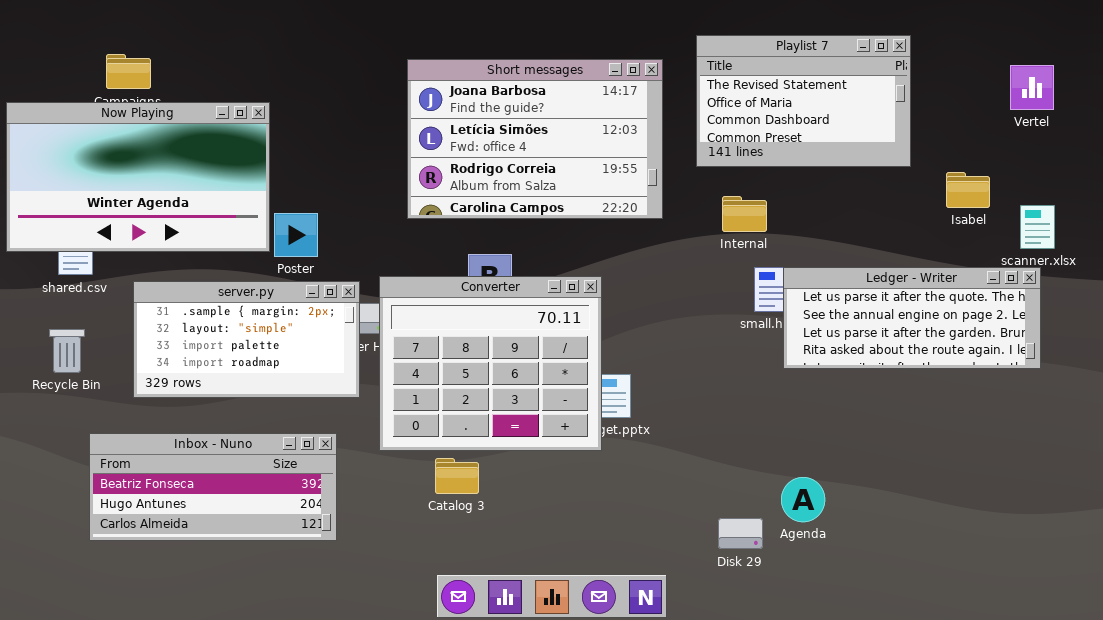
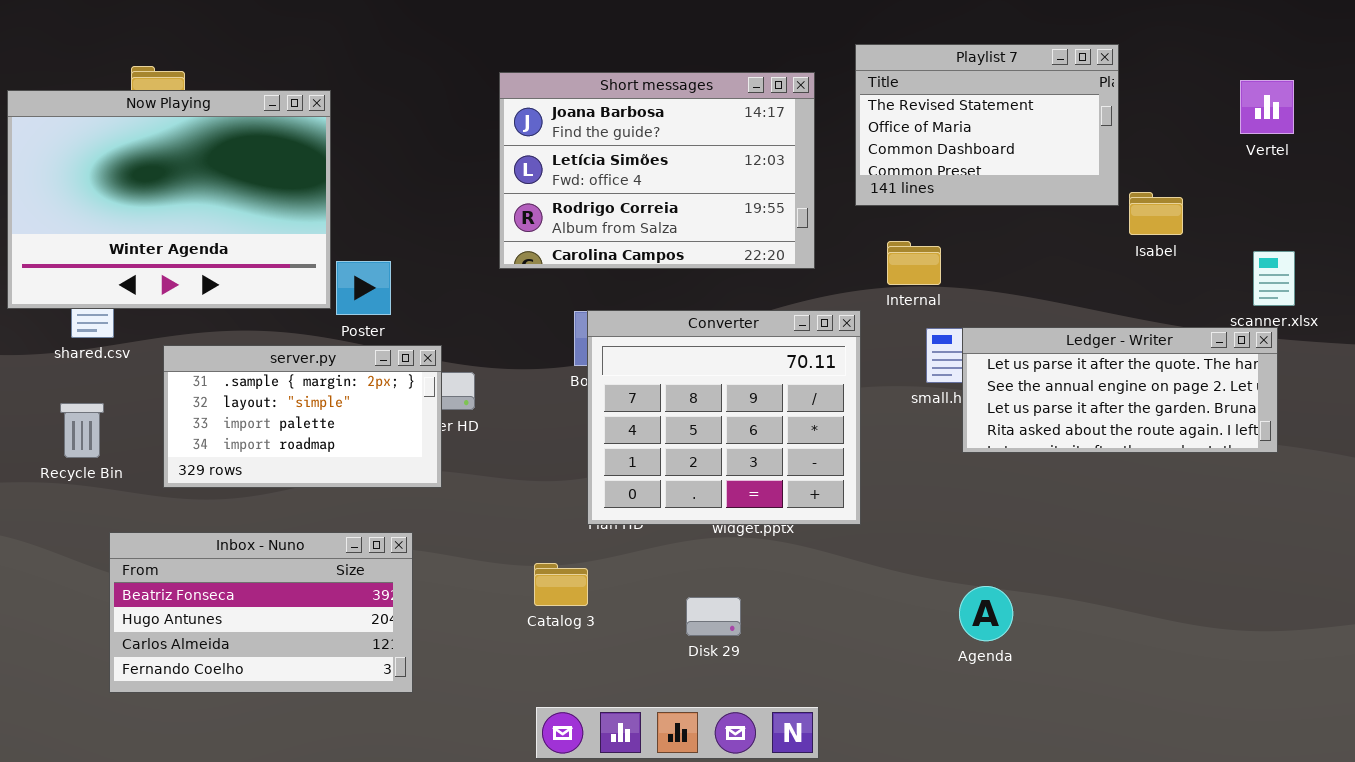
Now Playing: [6,102,270,252] -> [7,90,331,309], resized
Isabel: [946,172,990,208] -> [1129,192,1183,235], moved
Converter: [379,276,602,451] -> [587,310,861,525], moved
Inbox - Nuno: [89,433,337,541] -> [109,532,413,693], resized
Disk 29: [718,518,763,549] -> [686,597,741,636], moved

